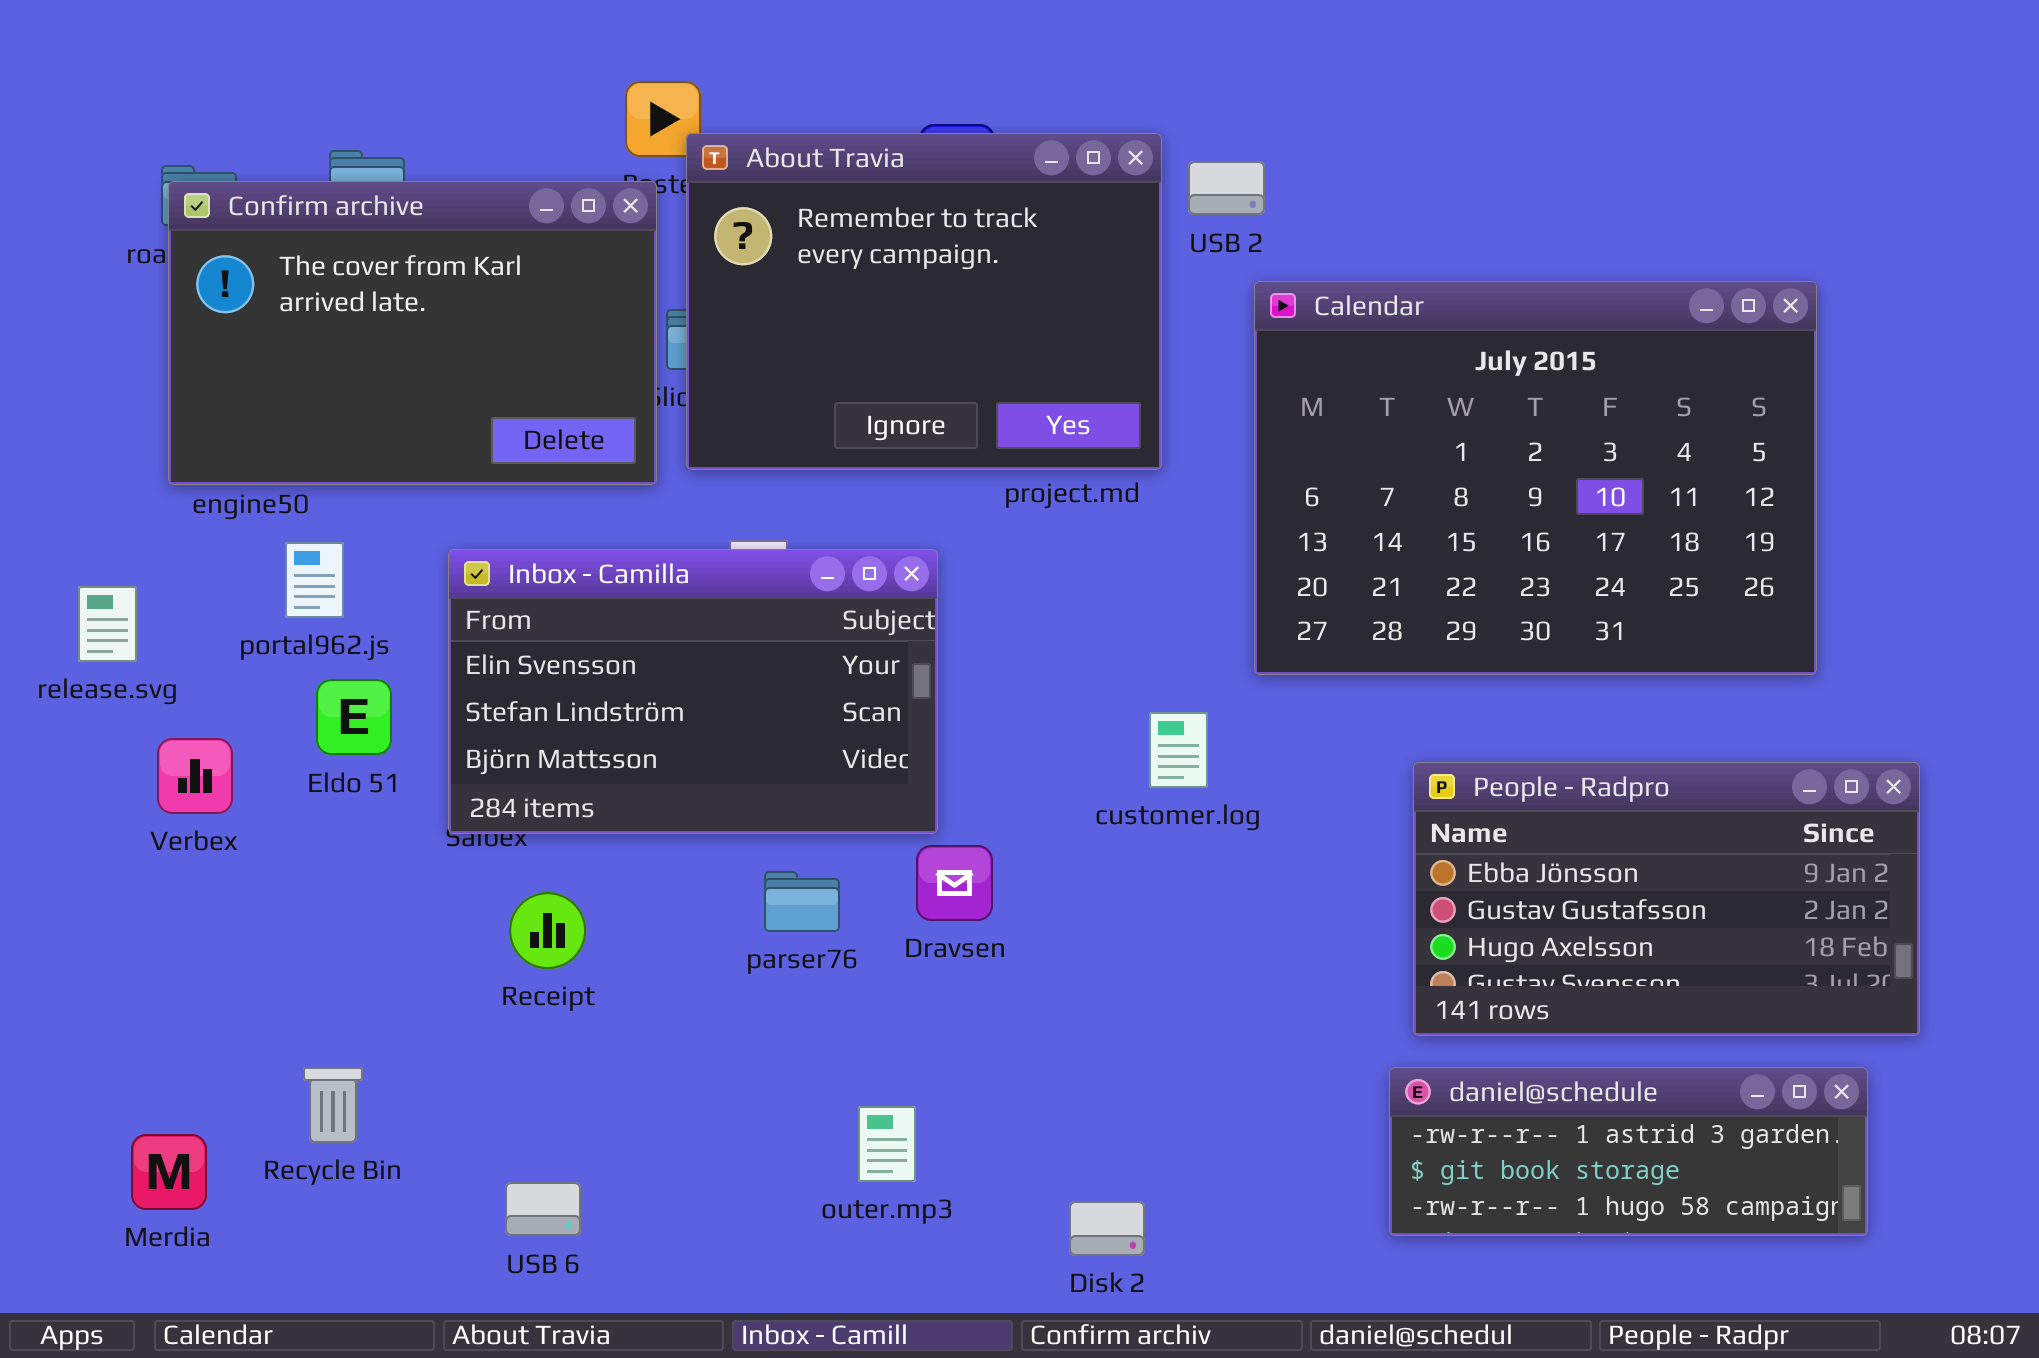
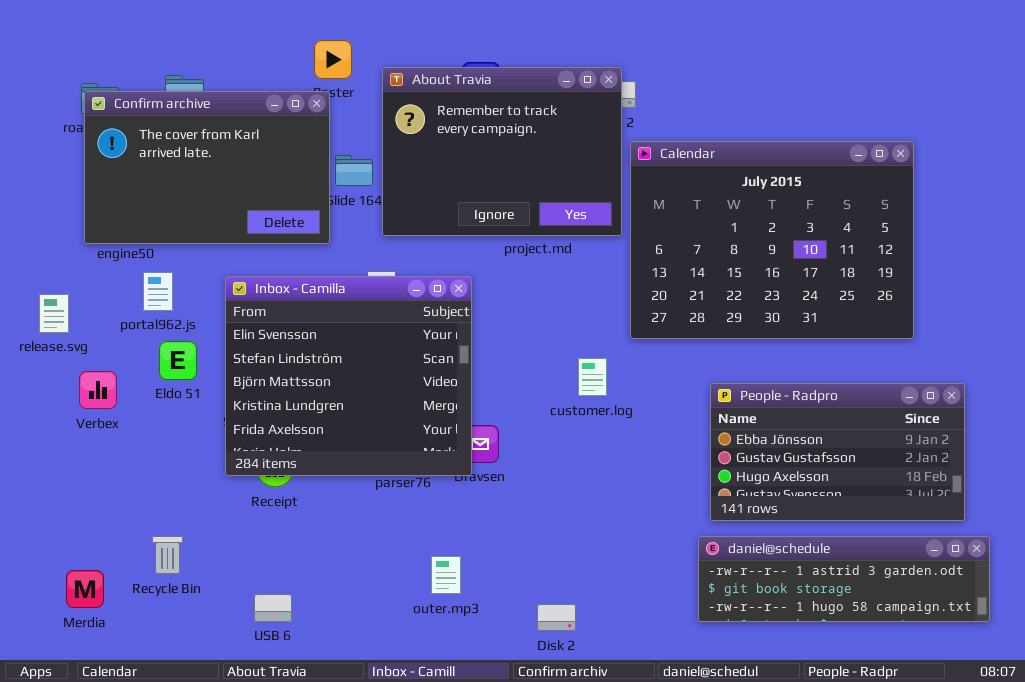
About Travia: [686,133,1162,470] -> [382,67,622,236], moved
Inbox - Camilla: [448,549,938,834] -> [225,276,472,476], resized
daniel@schedule: [1389,1067,1868,1236] -> [698,536,990,622], resized

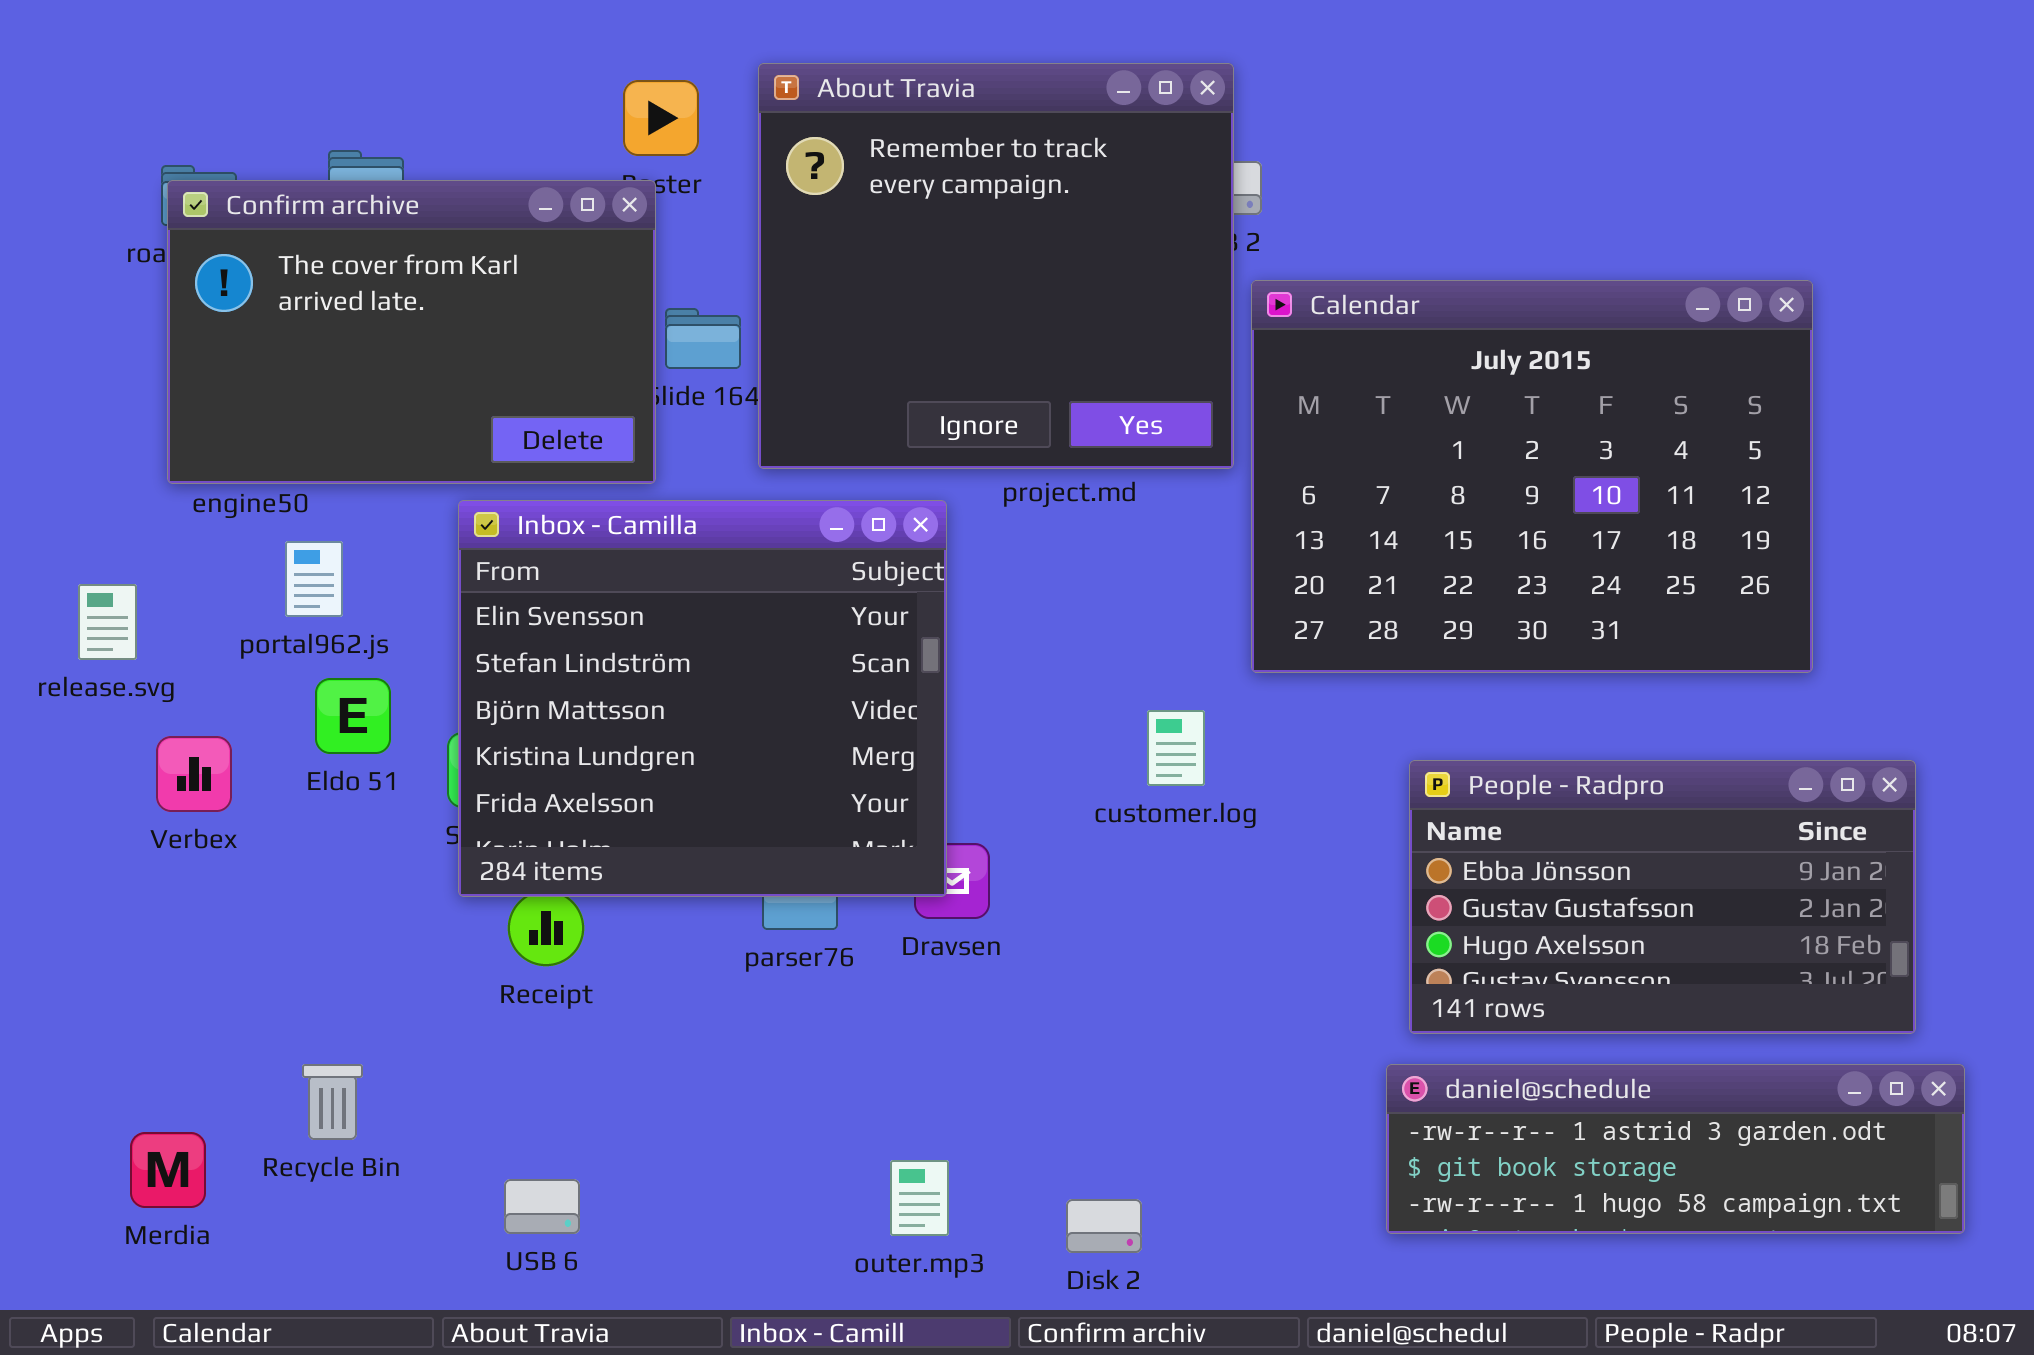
About Travia: [382,67,622,236] -> [758,63,1234,469], resized
Inbox - Camilla: [225,276,472,476] -> [458,500,947,897], moved
outer.mp3: [431,556,461,594] -> [890,1160,949,1236], moved

